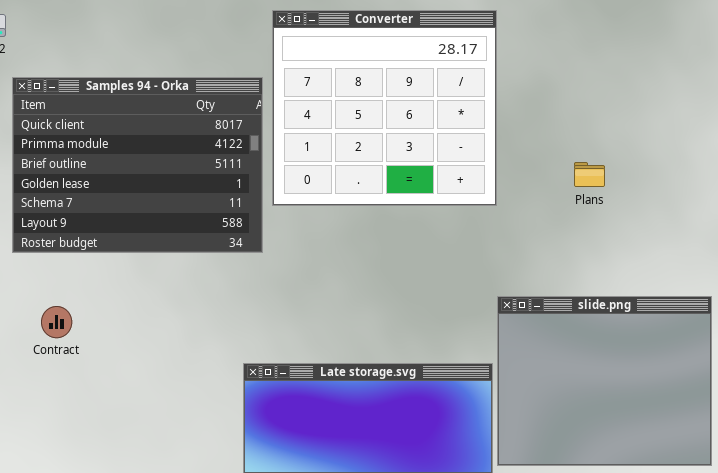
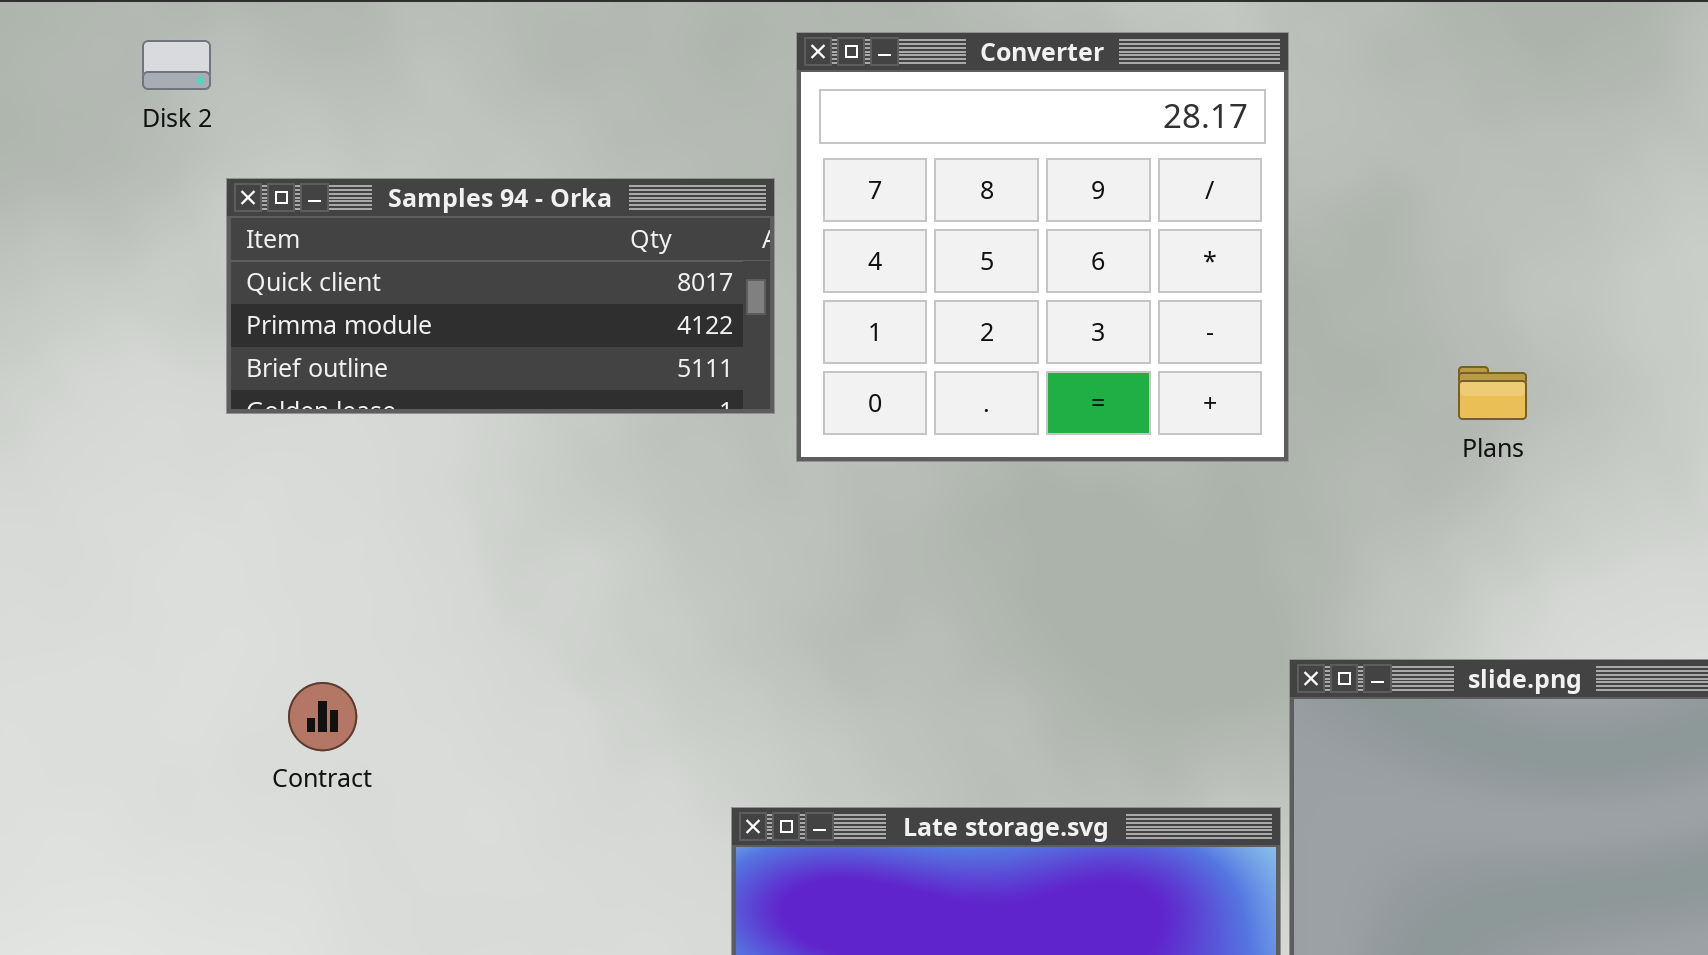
Samples 94 - Orka: [12,77,263,253] -> [226,178,775,414], resized

